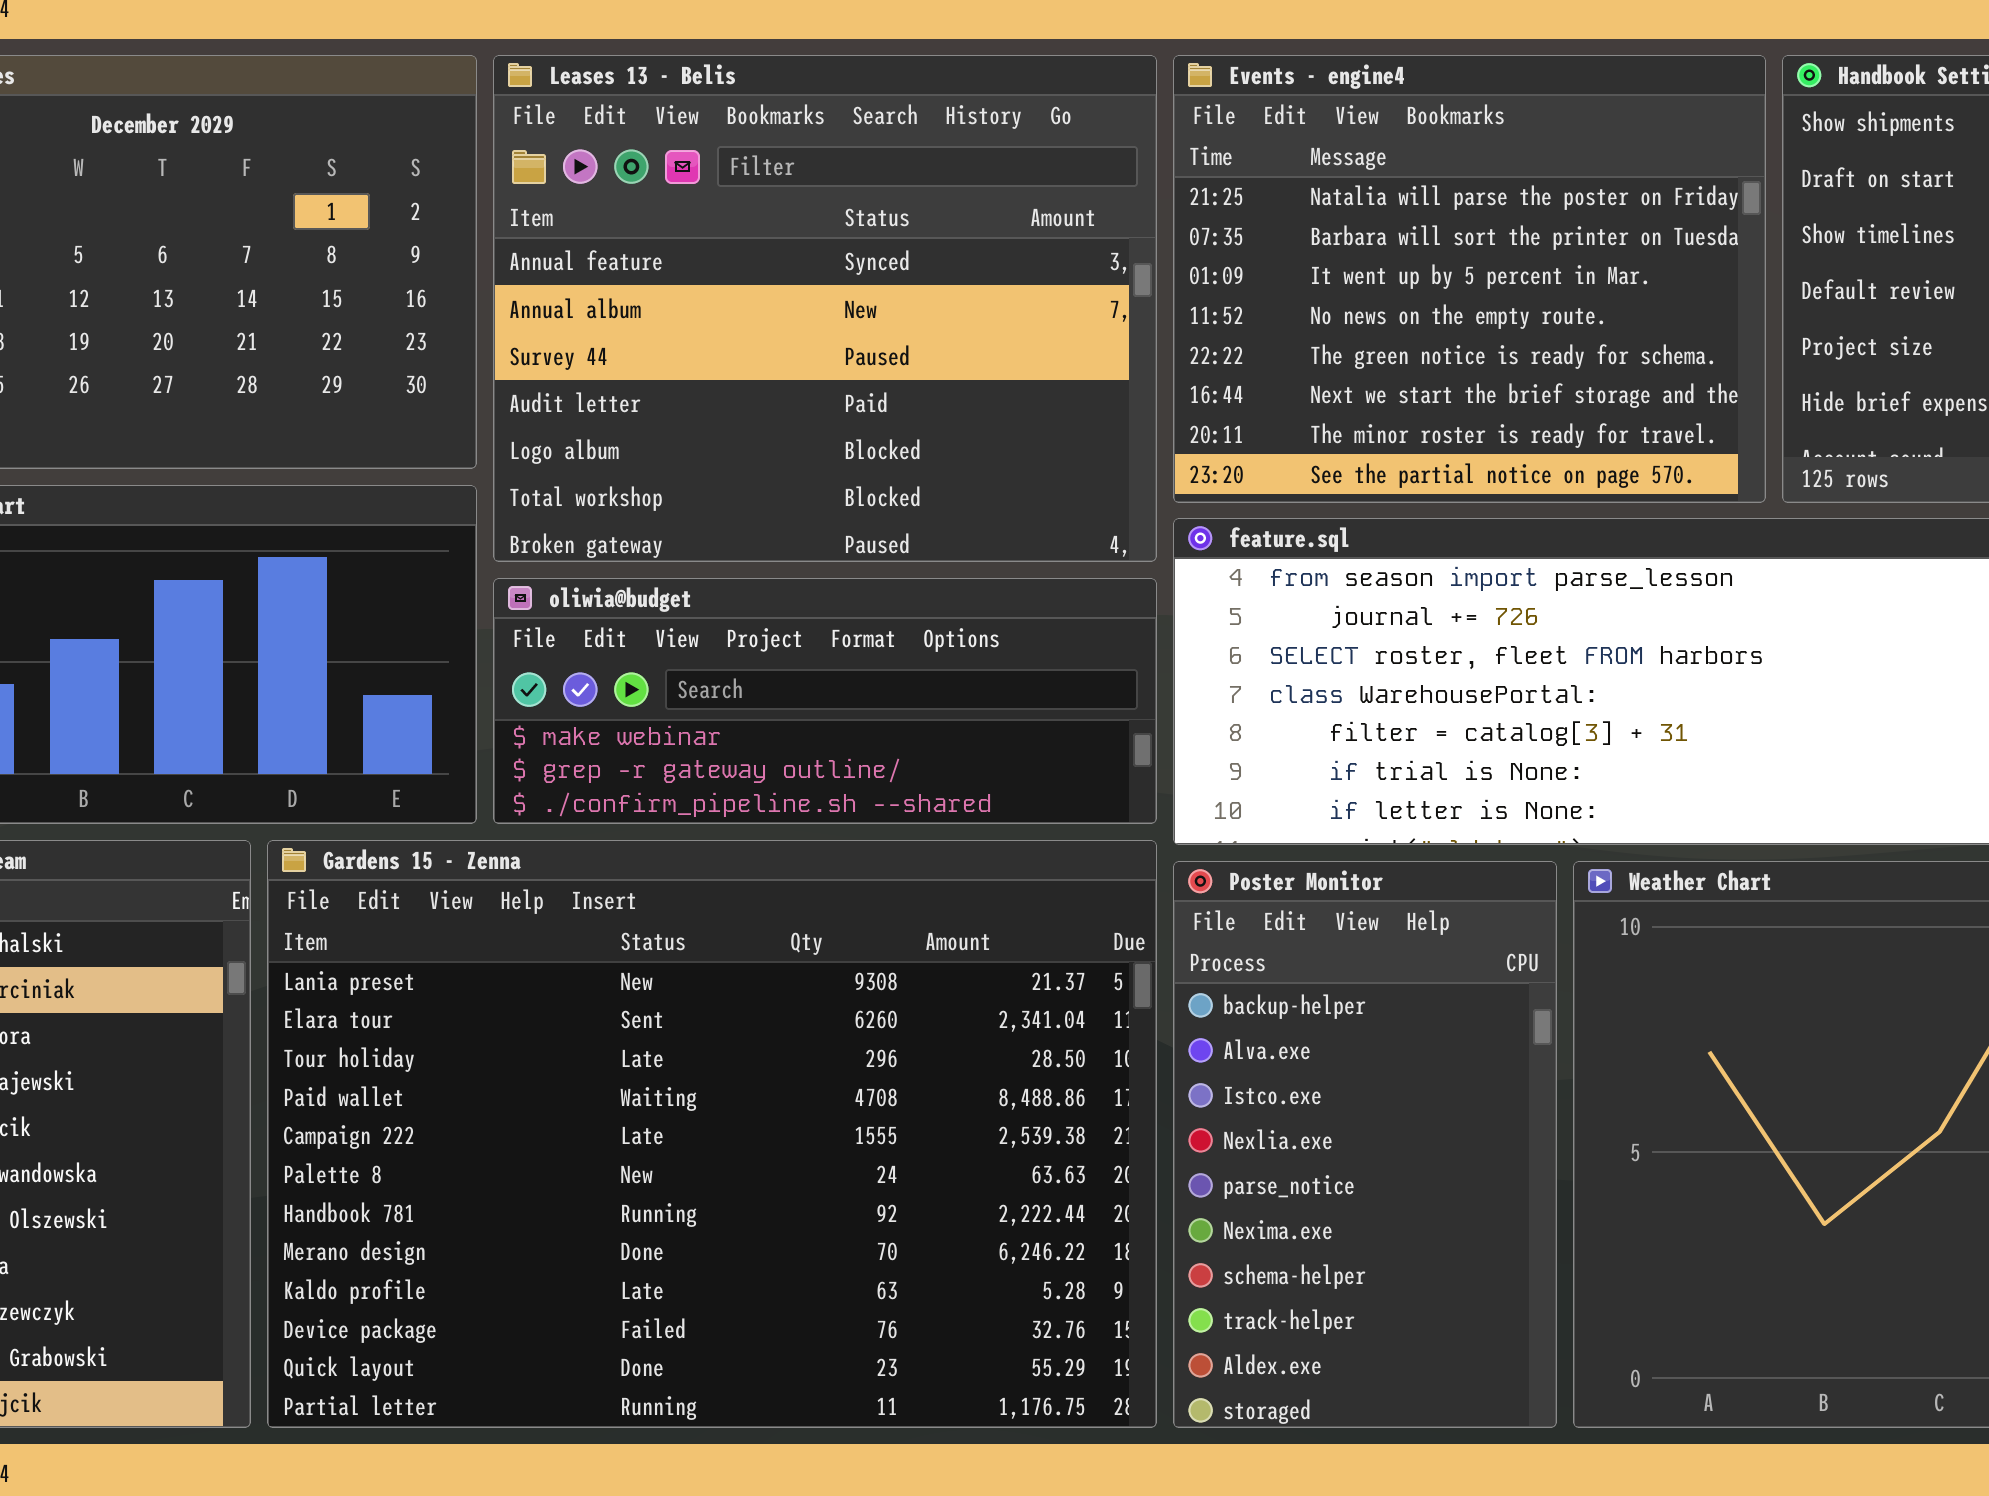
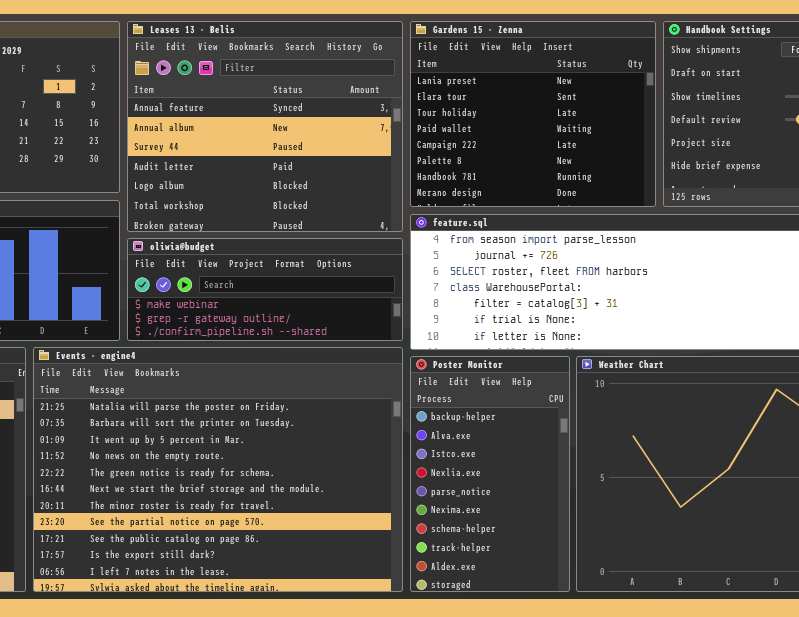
Events - engine4: [1173,55,1766,503] -> [33,347,403,592], moved, resized
Gardens 15 - Zenna: [267,840,1157,1428] -> [410,21,656,207], moved, resized

